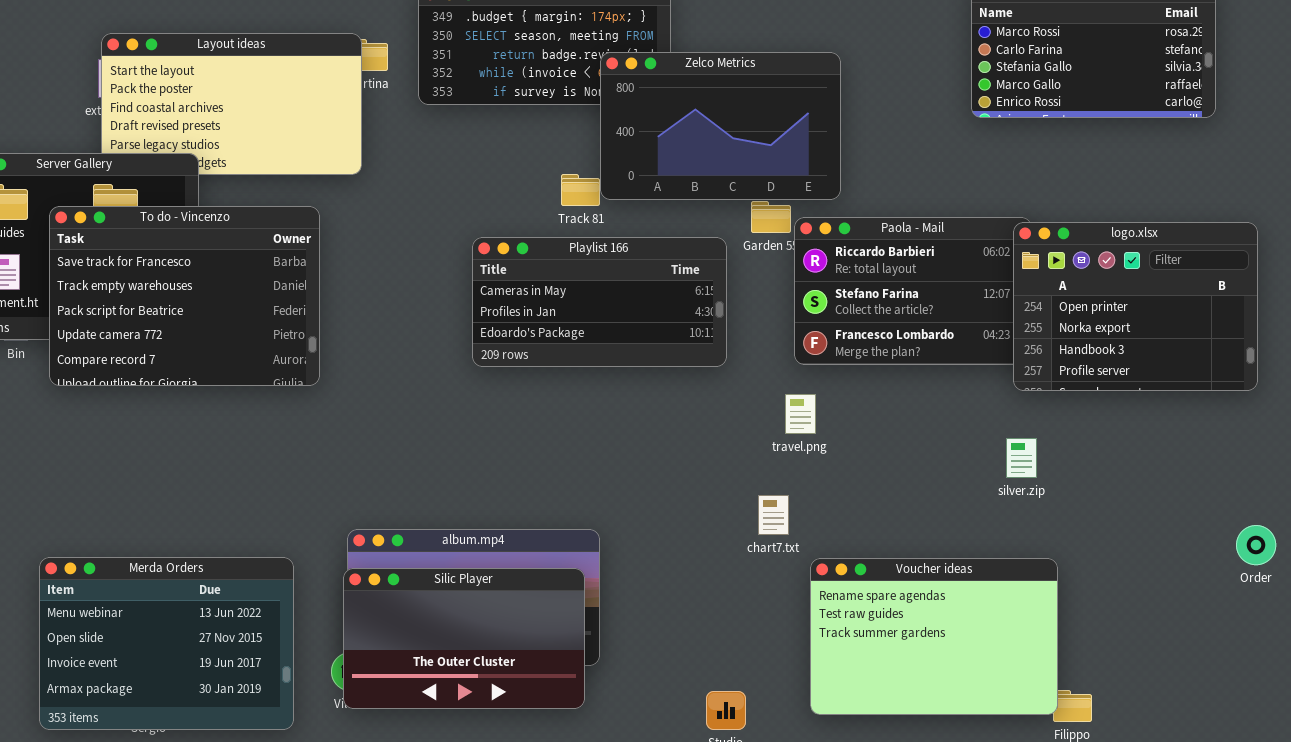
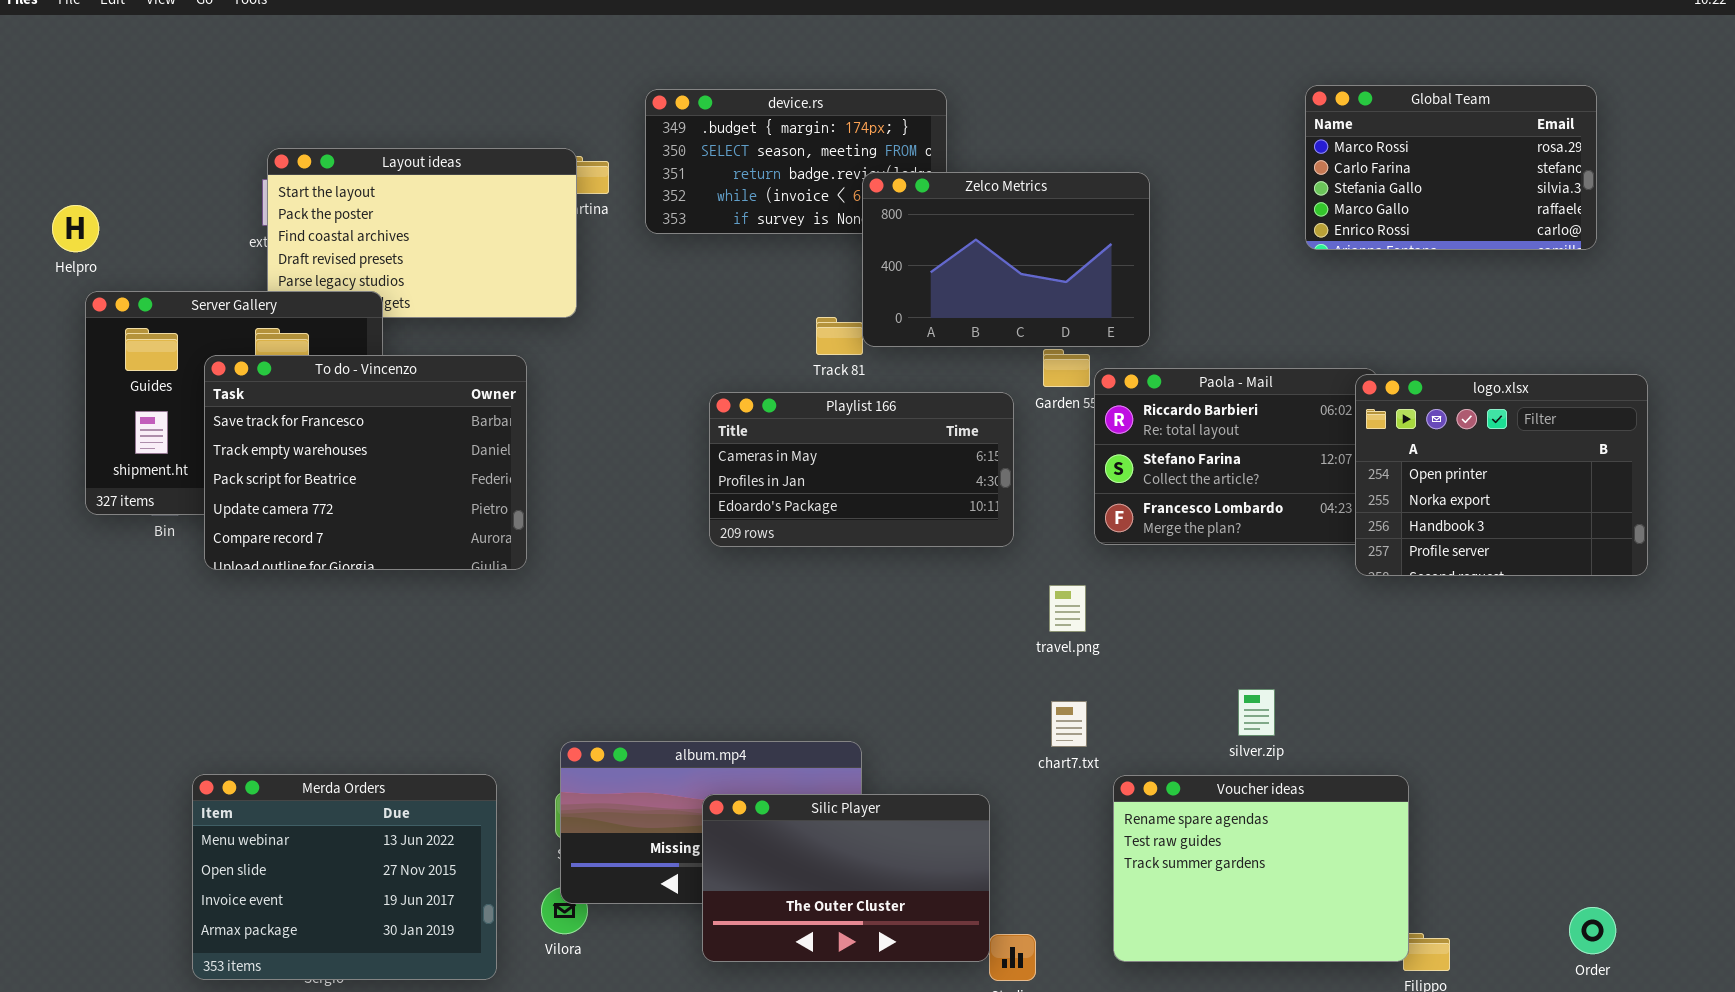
travel.png: [785,394,816,434] -> [1049,585,1086,632], moved
silver.zip: [1006,438,1037,478] -> [1238,689,1275,736], moved
Order: [1236,525,1276,565] -> [1569,907,1616,954], moved
Silic Player: [343,568,585,709] -> [702,794,990,962], moved

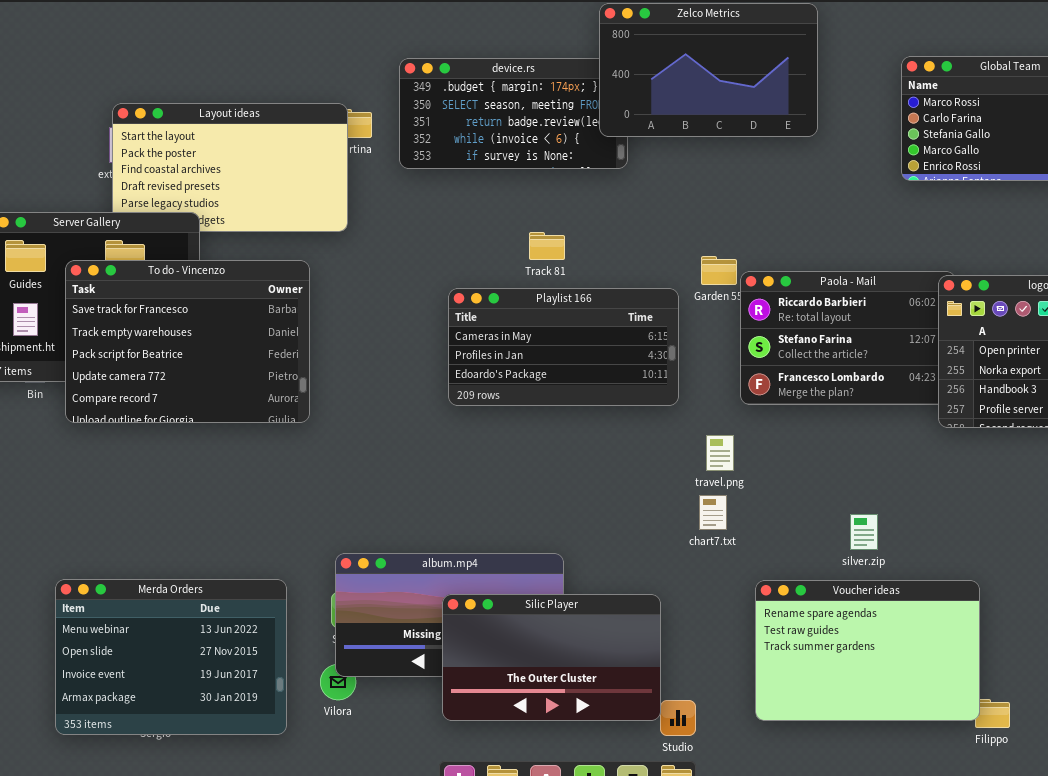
Zelco Metrics: [862,172,1150,347] -> [599,3,818,137], moved
chart7.txt: [1051,701,1087,747] -> [699,495,727,530], moved

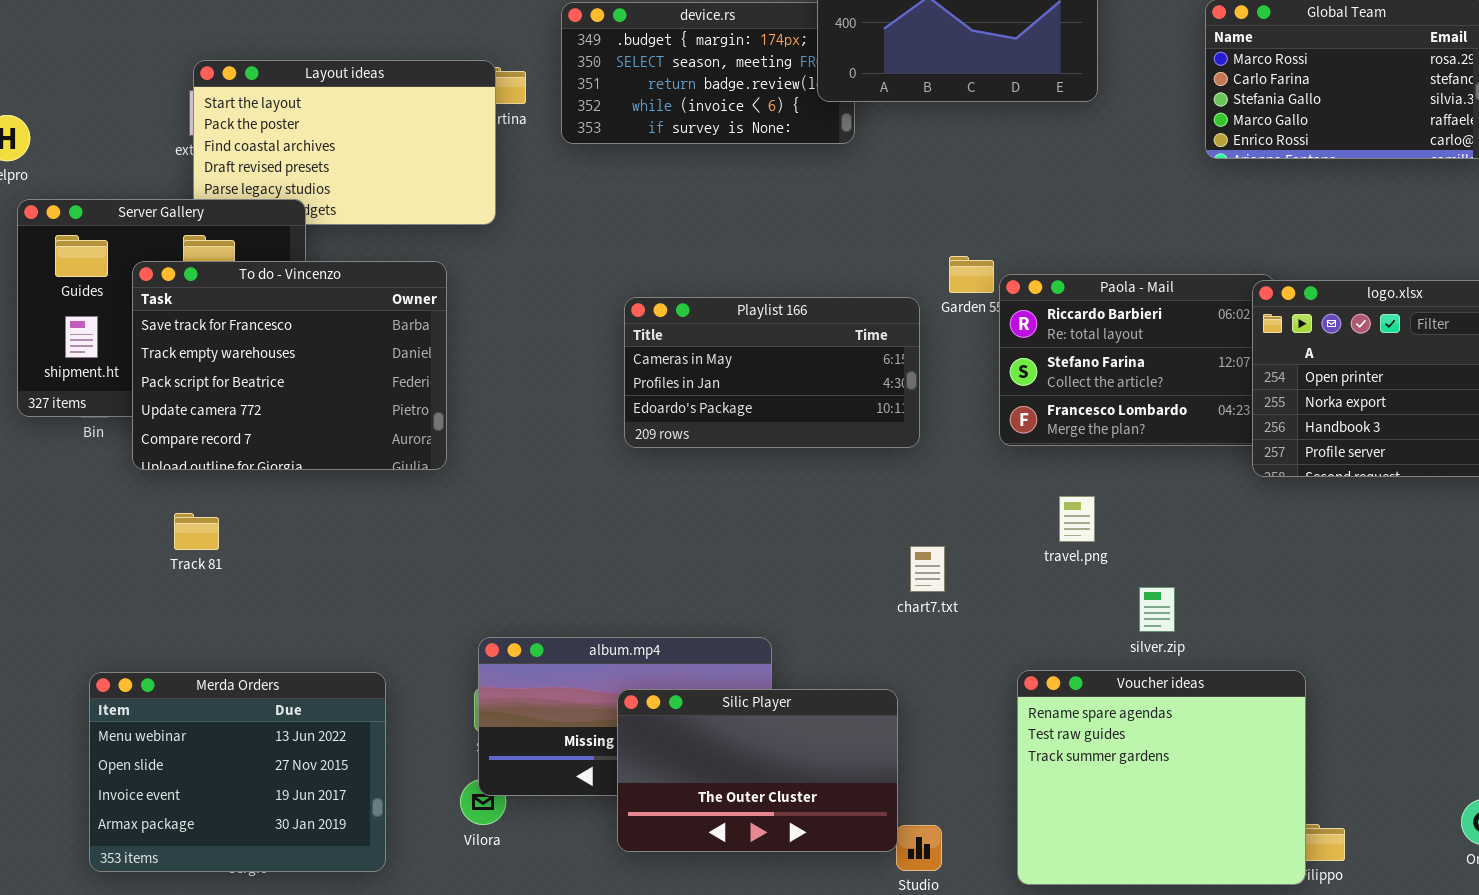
Track 81: [529,232,565,260] -> [174,513,219,550], moved
travel.png: [706,435,734,471] -> [1059,496,1095,542], moved
chart7.txt: [699,495,727,530] -> [910,546,945,592], moved
Merda Orders: [55,579,287,735] -> [89,672,386,872], moved
Voucher ideas: [755,580,980,721] -> [1017,670,1306,885], resized

